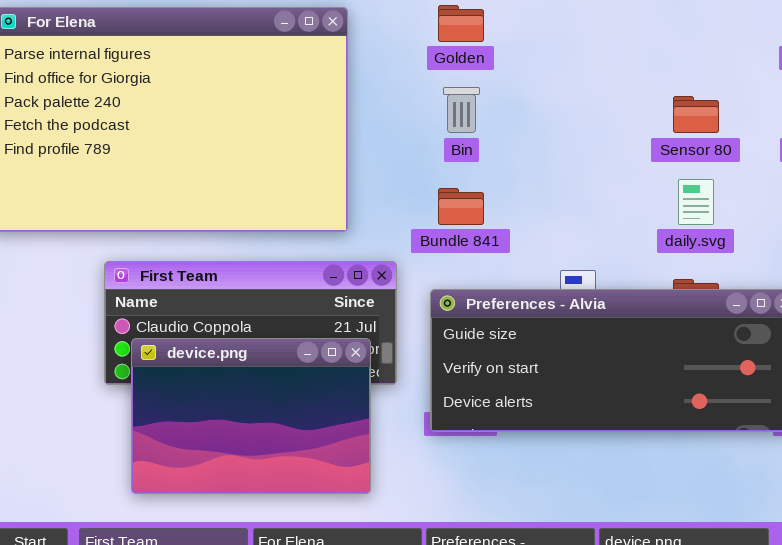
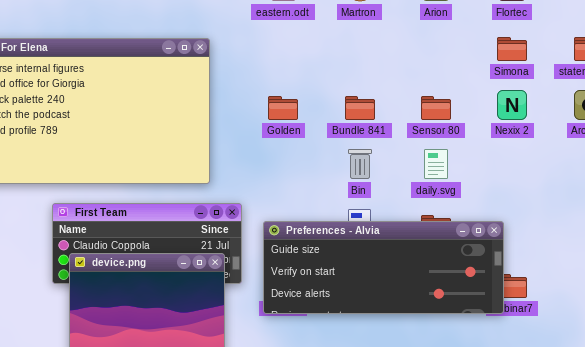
Golden: [438,5,484,42] -> [268,96,298,120], moved
Bin: [443,87,480,133] -> [348,149,372,179], moved
Bundle 841: [438,188,484,225] -> [345,96,375,120], moved

